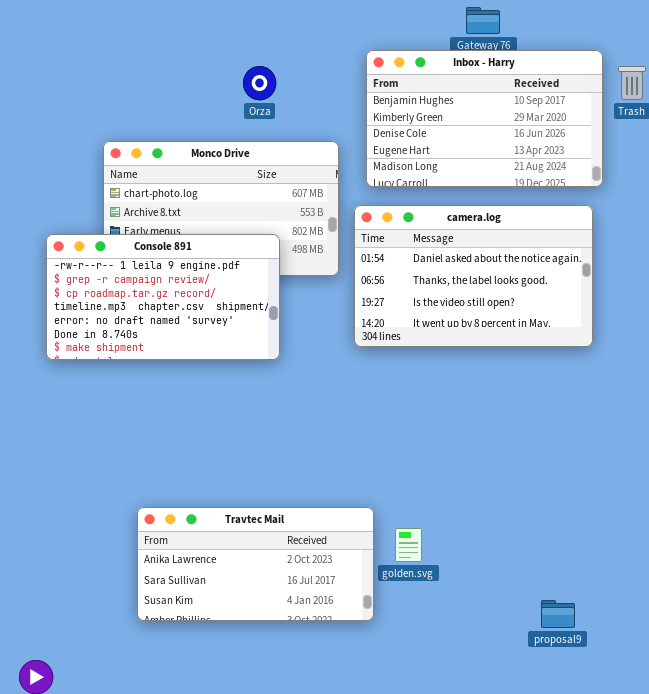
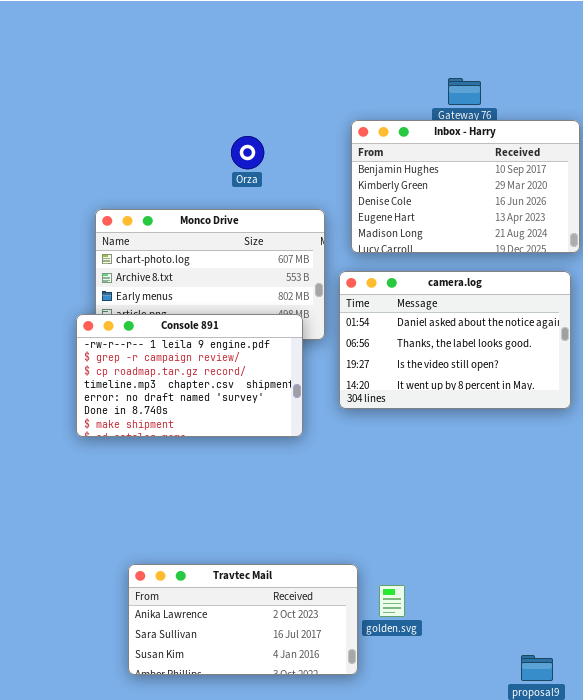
Console 891: [46,234,280,360] -> [76,314,303,437], moved

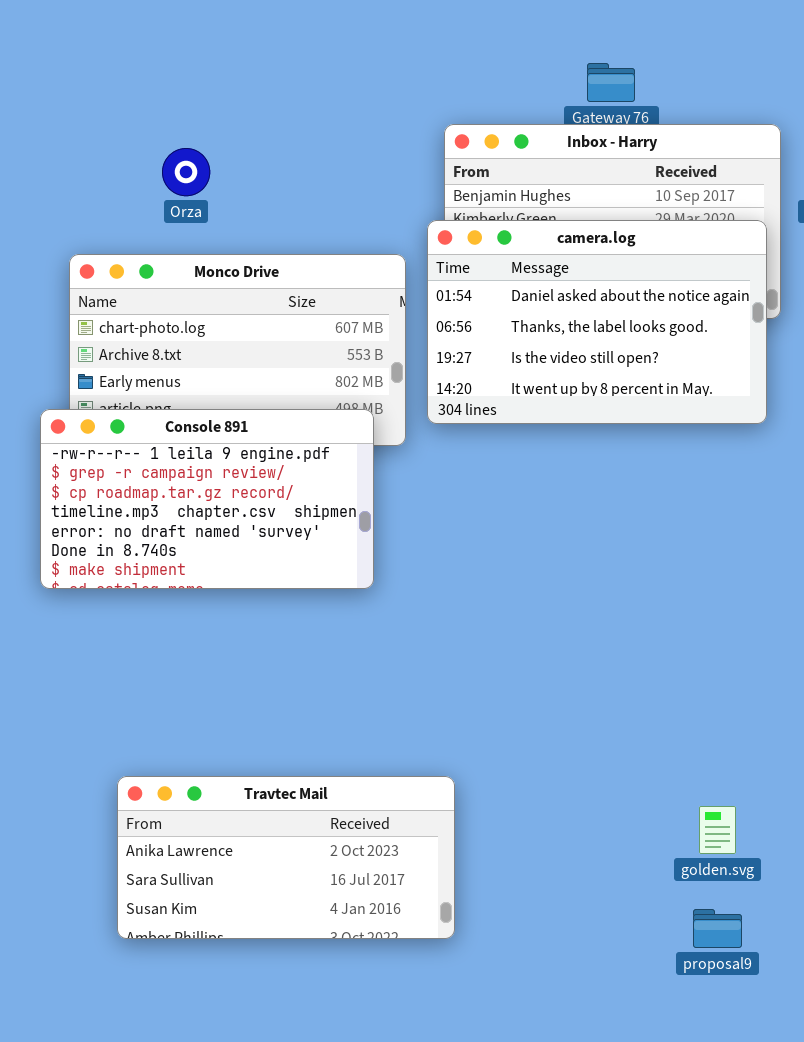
Orza: [231,136,264,169] -> [162,148,210,196], moved
camera.log: [339,271,571,409] -> [427,220,767,424], moved
golden.svg: [379,585,405,617] -> [699,806,736,854], moved

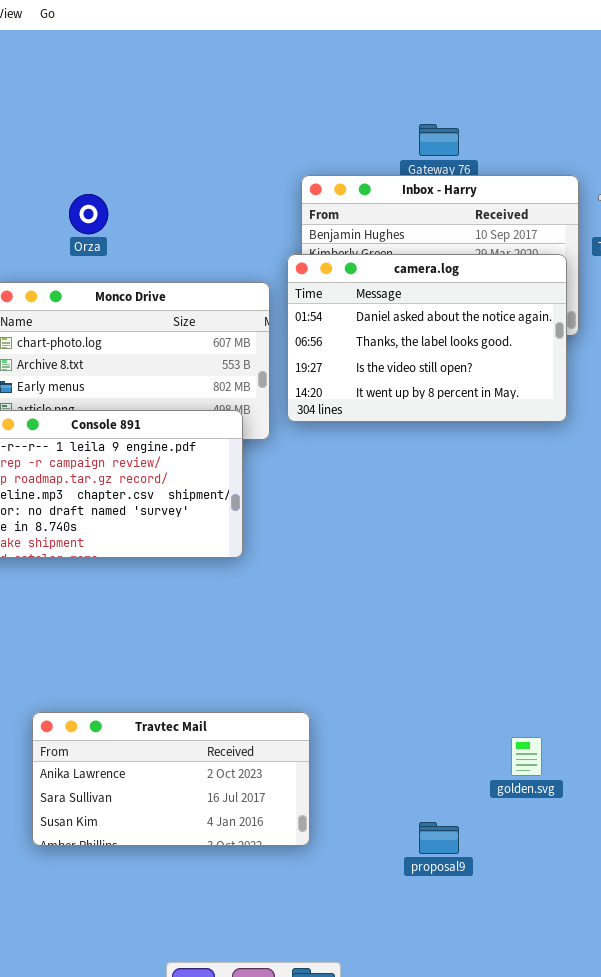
proposal9: [693,909,742,948] -> [419,822,459,854], moved

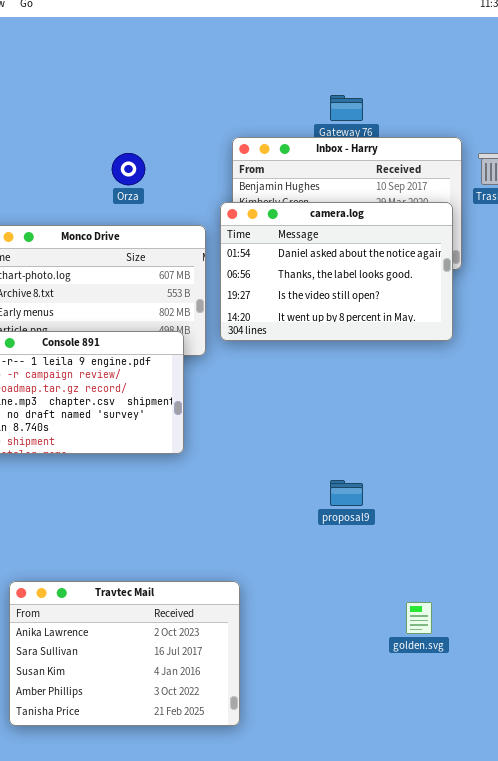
Orza: [69,194,108,234] -> [112,153,145,185], moved
Travtec Mail: [32,712,310,846] -> [9,581,240,726], resized
proposal9: [419,822,459,854] -> [330,480,363,506], moved

